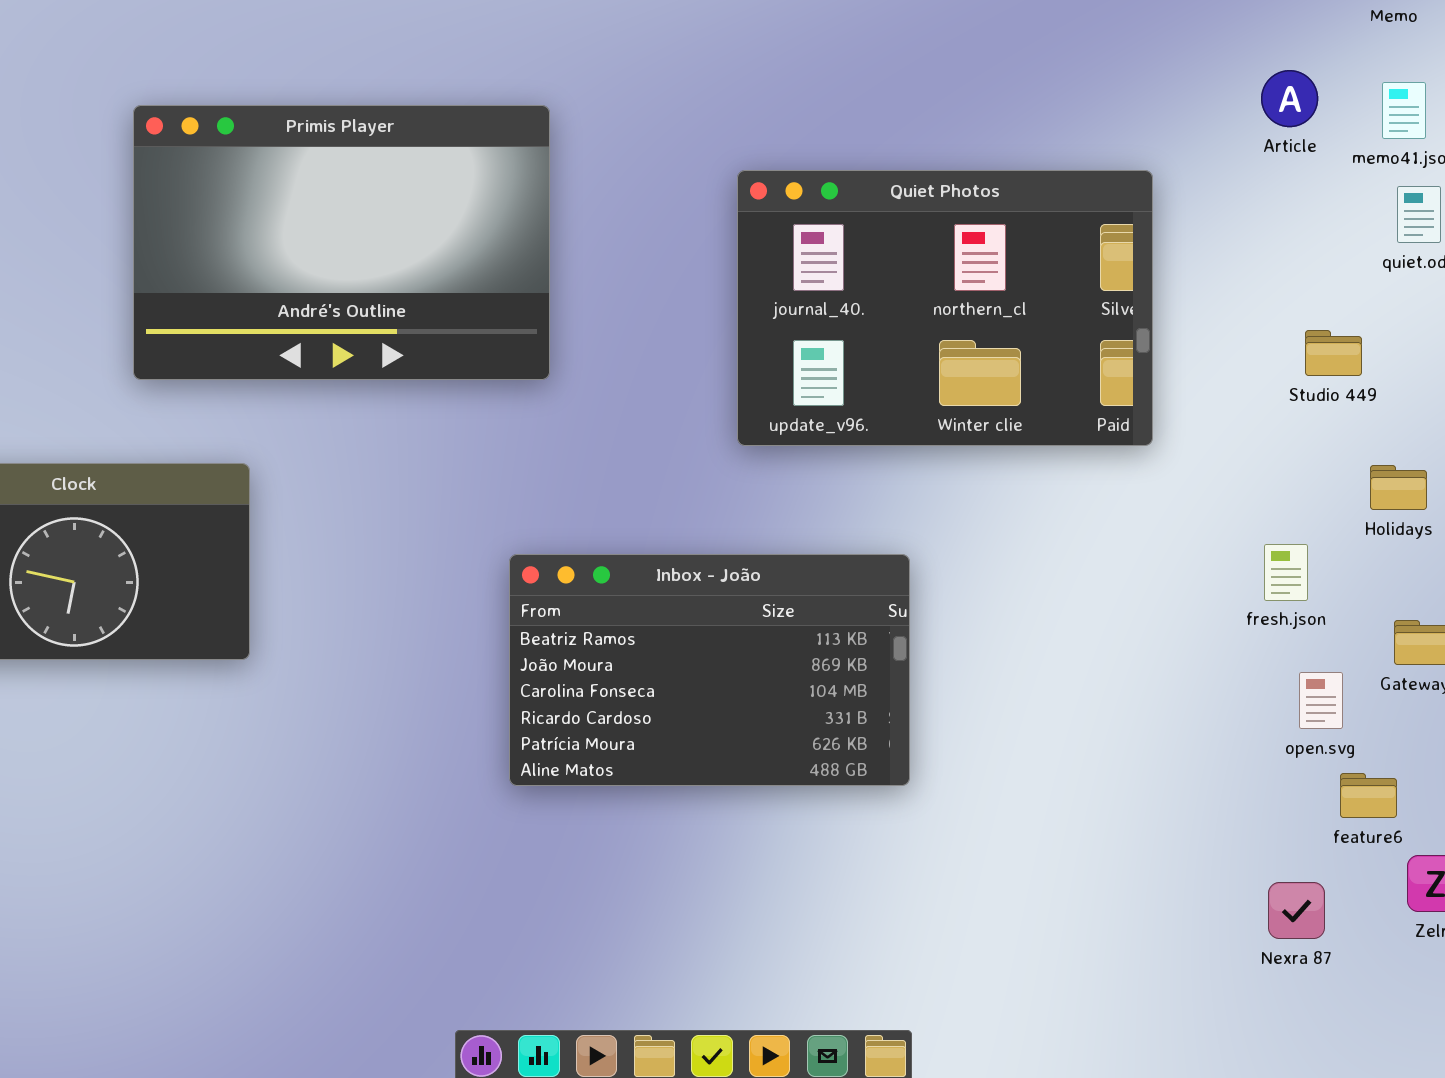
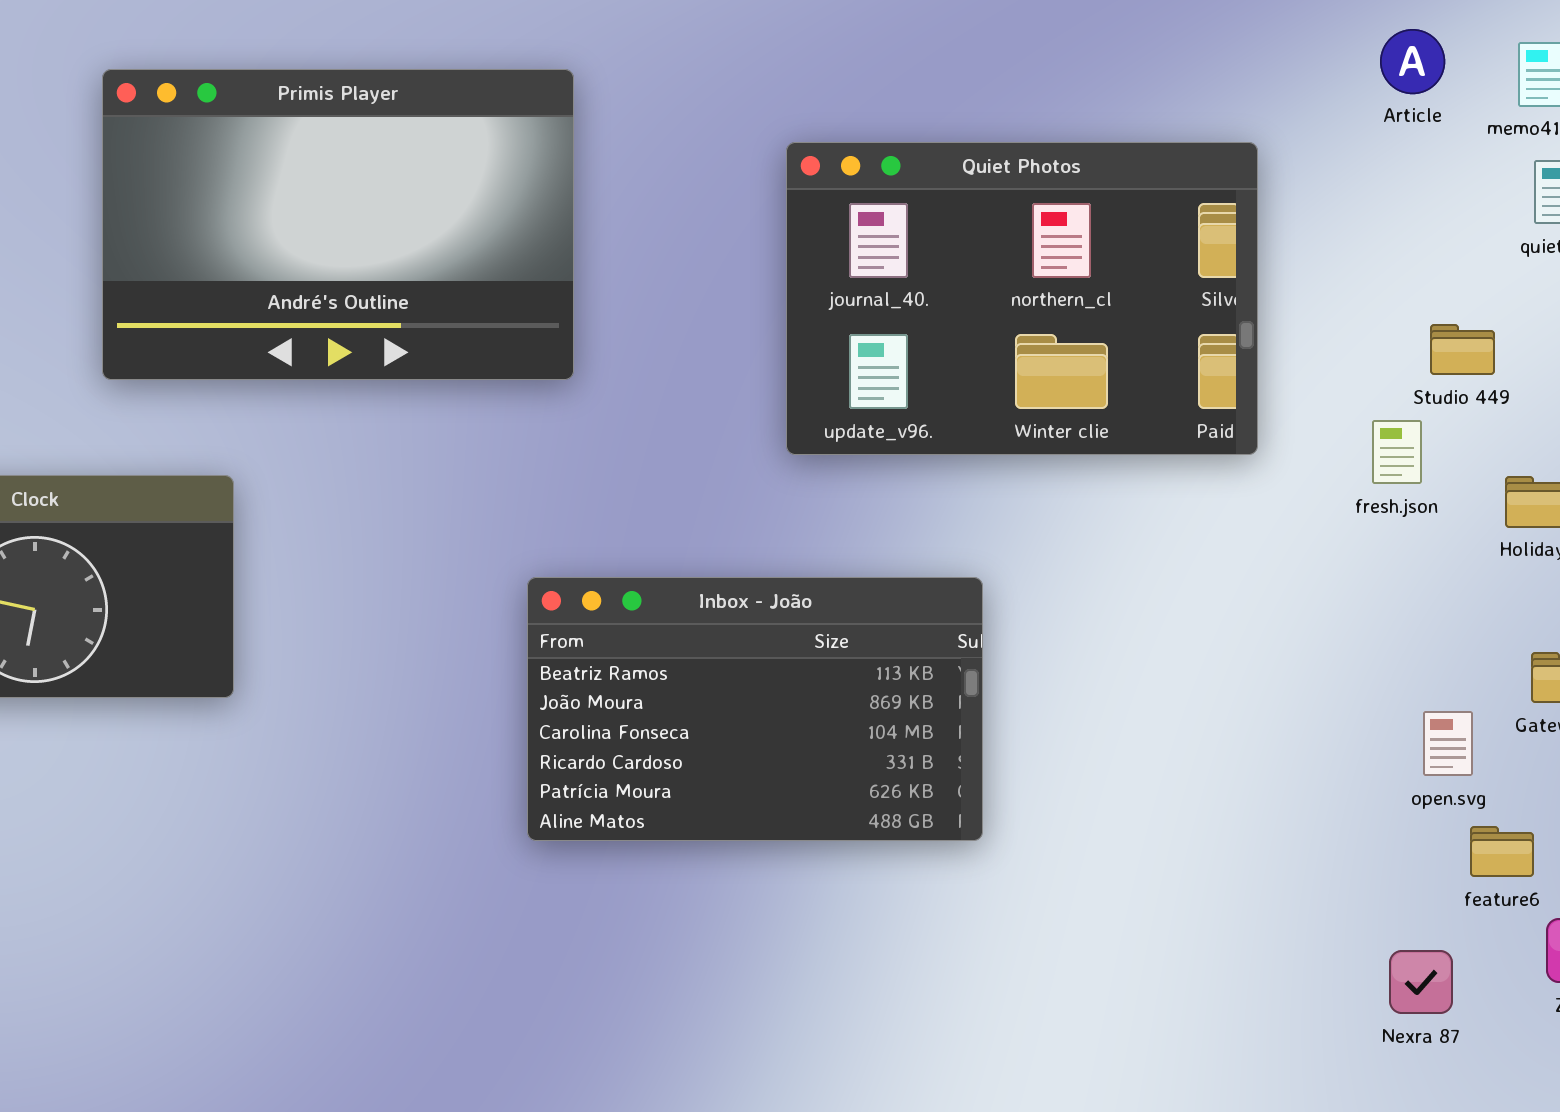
fresh.json: [1264,544,1308,601] -> [1372,420,1422,484], moved

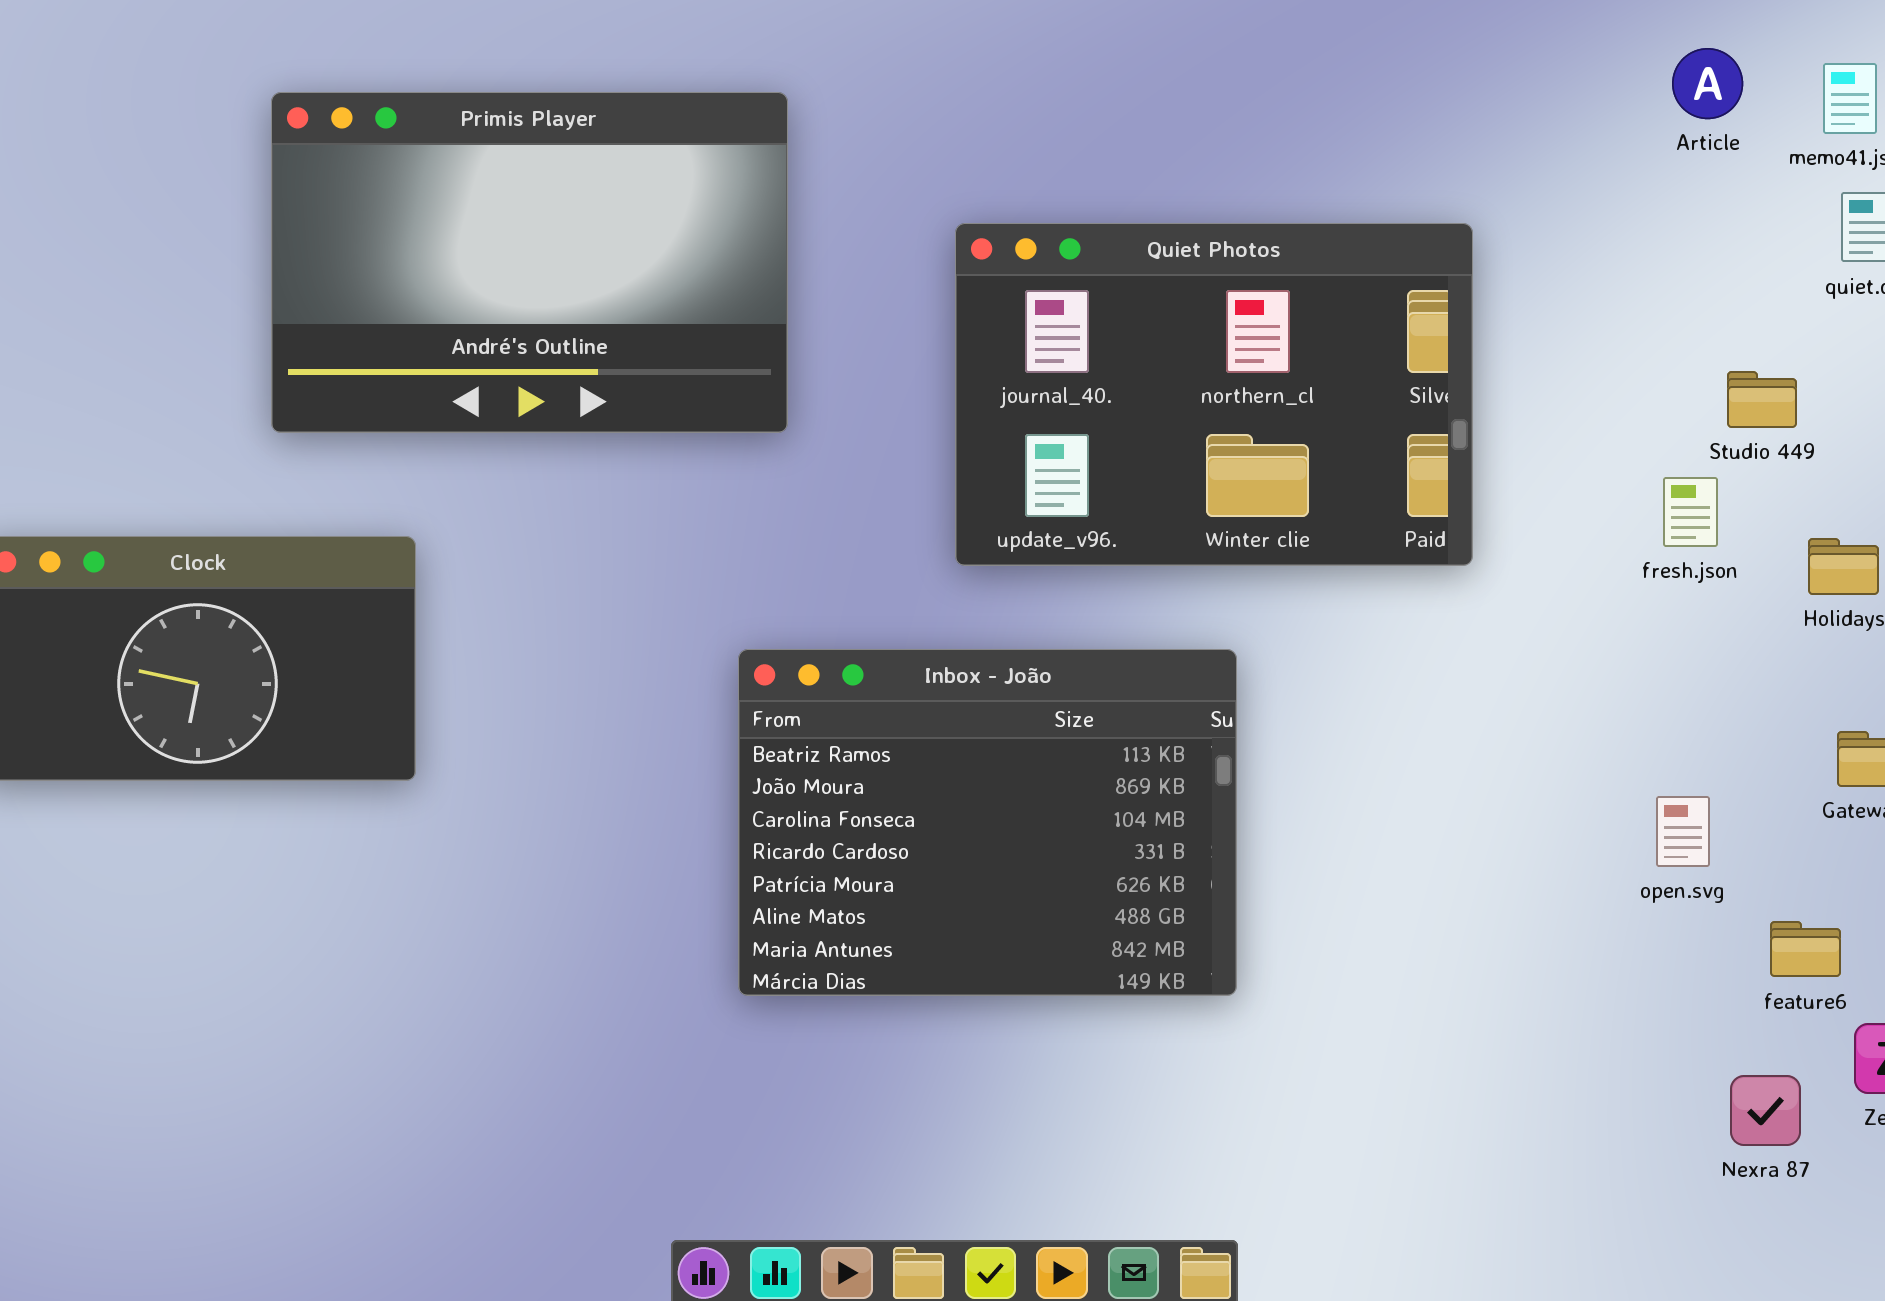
Quiet Photos: [786,142,1258,455] -> [955,223,1473,566], moved
Inbox - João: [527,577,983,841] -> [738,649,1237,996], resized
open.svg: [1423,711,1473,776] -> [1656,796,1710,867], moved
Nexra 87: [1389,950,1453,1014] -> [1730,1075,1801,1146], moved

